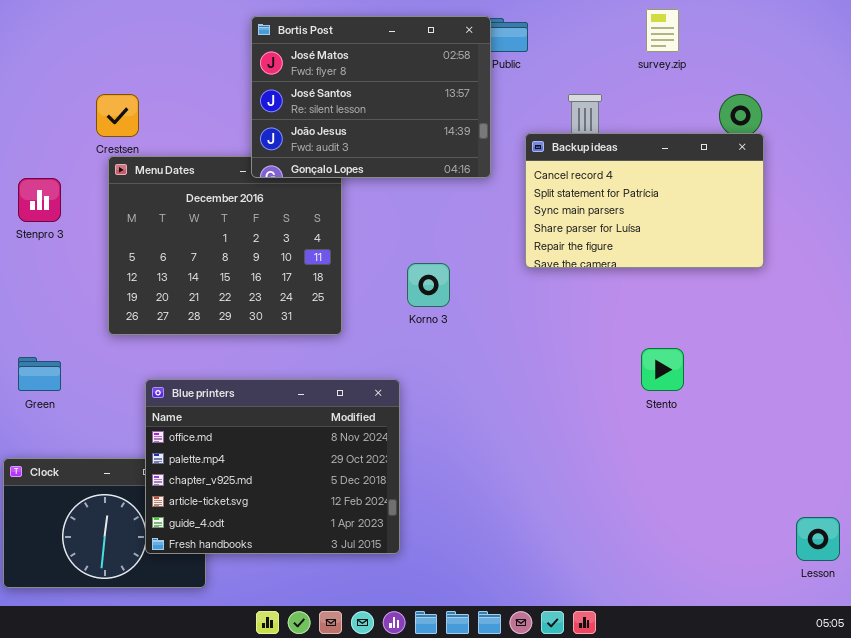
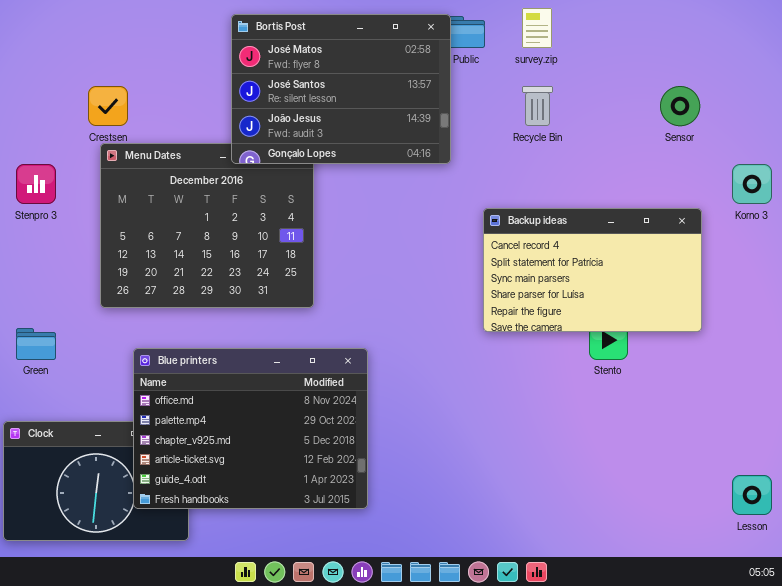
survey.zip: [646,9,679,52] -> [522,8,552,48], moved
Backup ideas: [525,133,764,268] -> [483,208,702,332], moved
Korno 3: [407,263,450,307] -> [732,164,772,204], moved

